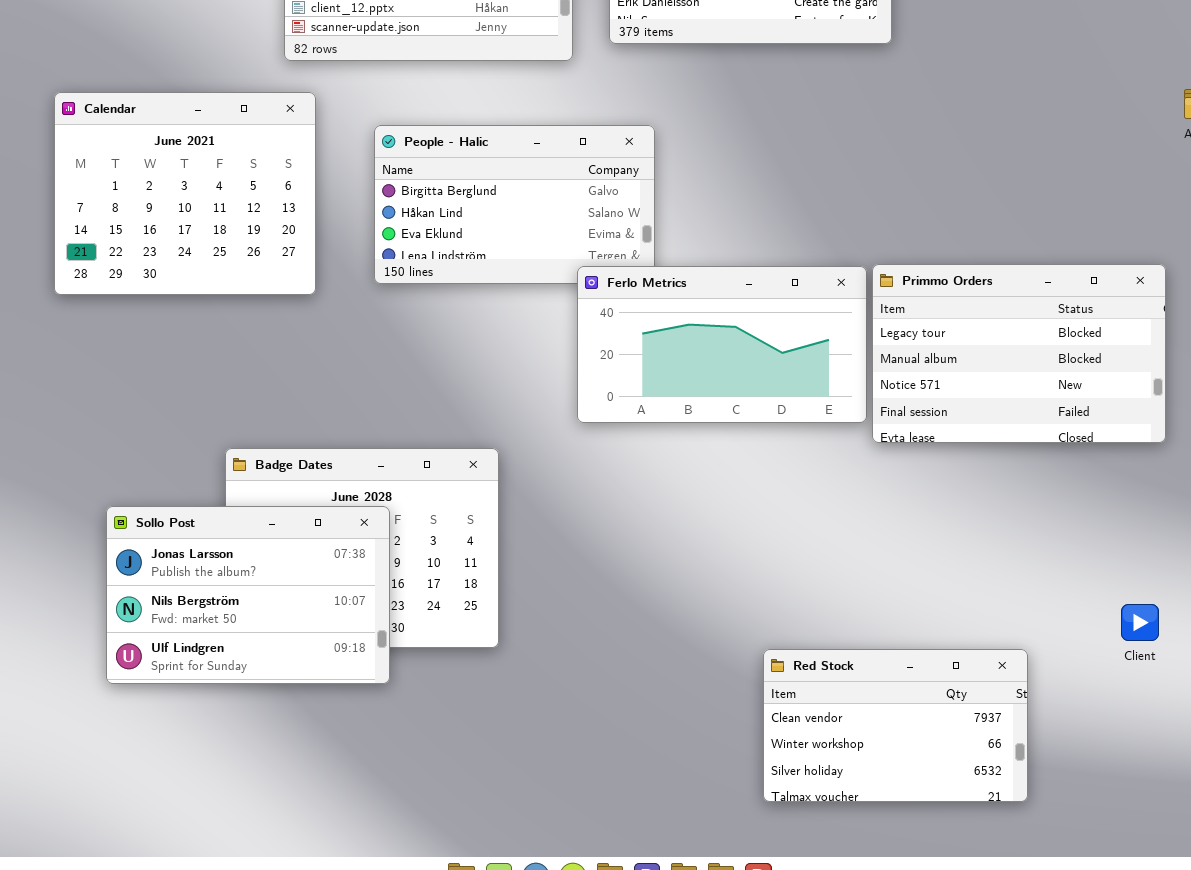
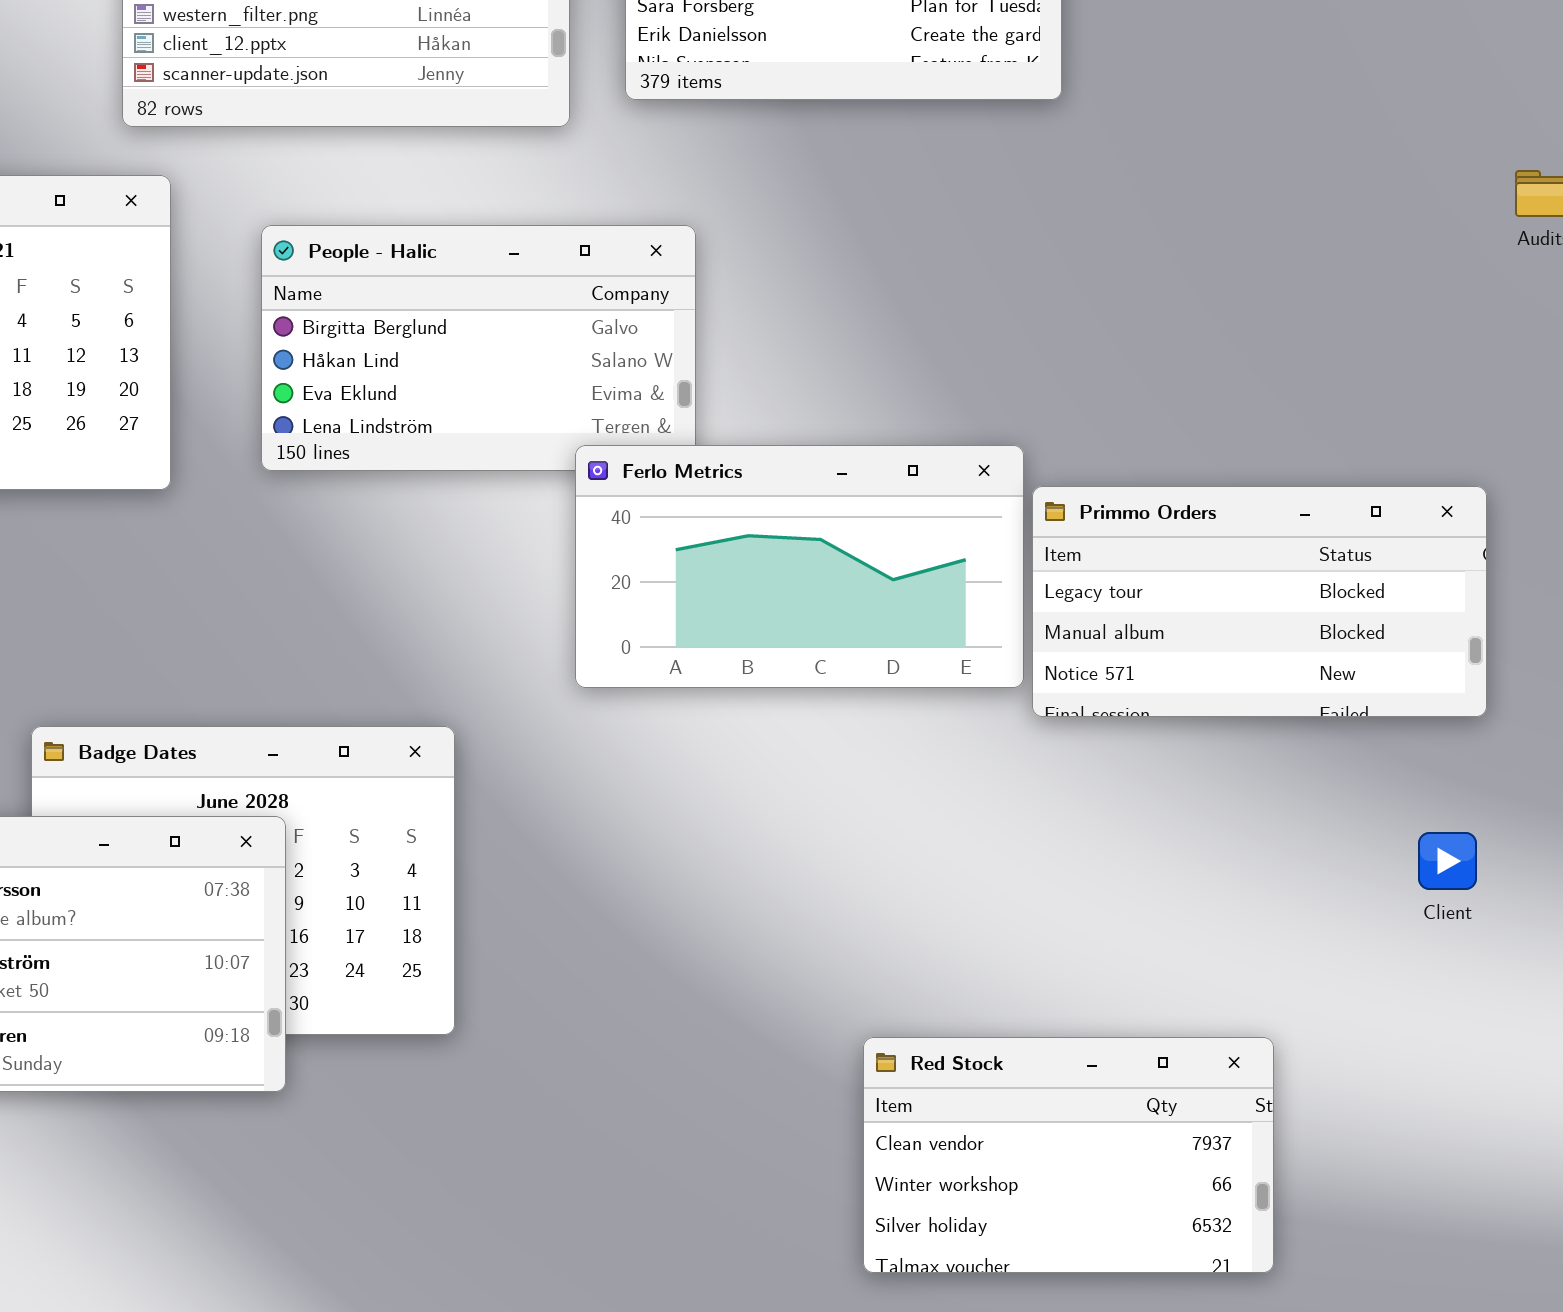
Primmo Orders: [872,264,1166,443] -> [1032,486,1487,717], resized
Client: [1121,604,1159,641] -> [1418,832,1477,890], moved

